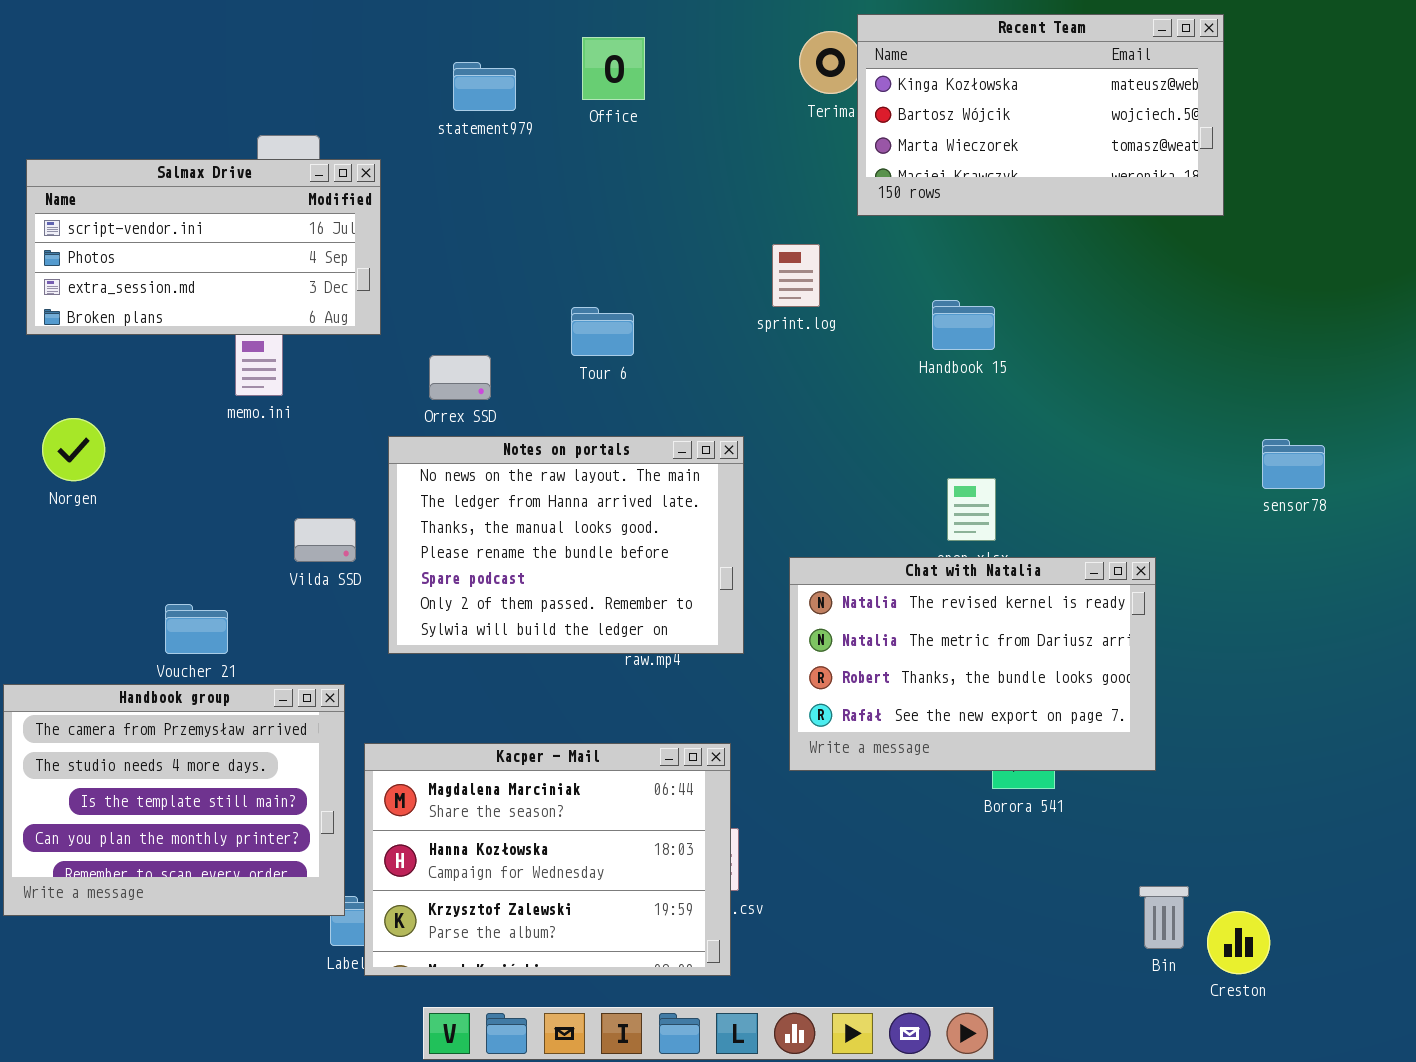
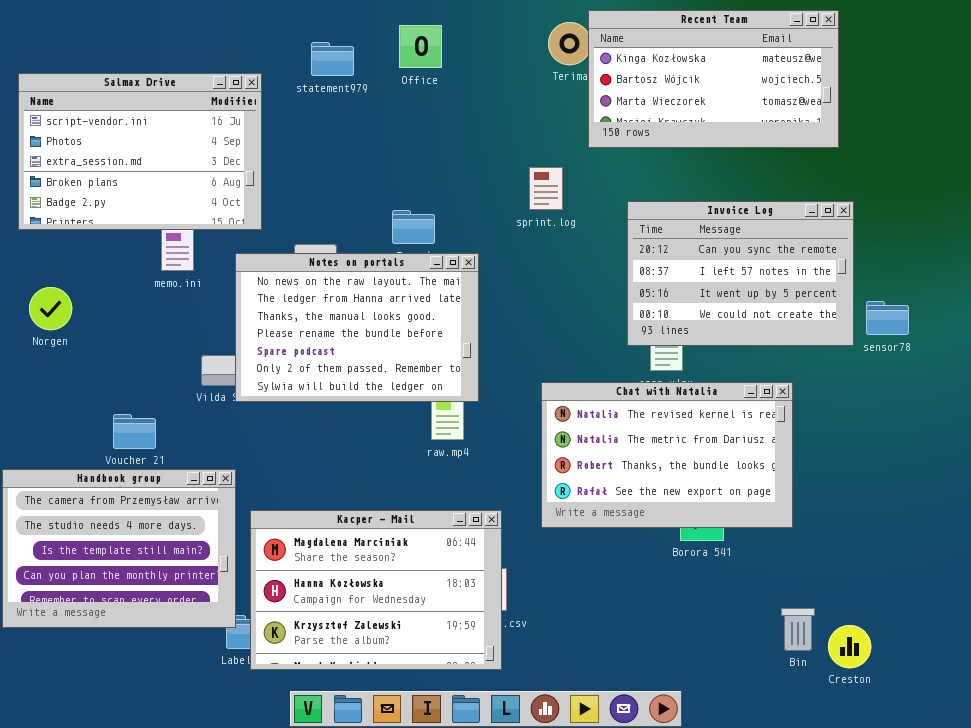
Salmax Drive: [26,159,381,335] -> [18,73,262,230], resized
Invoice Log: none -> [627,201,854,346], opened
Notes on portals: [388,436,744,654] -> [235,253,479,402], moved

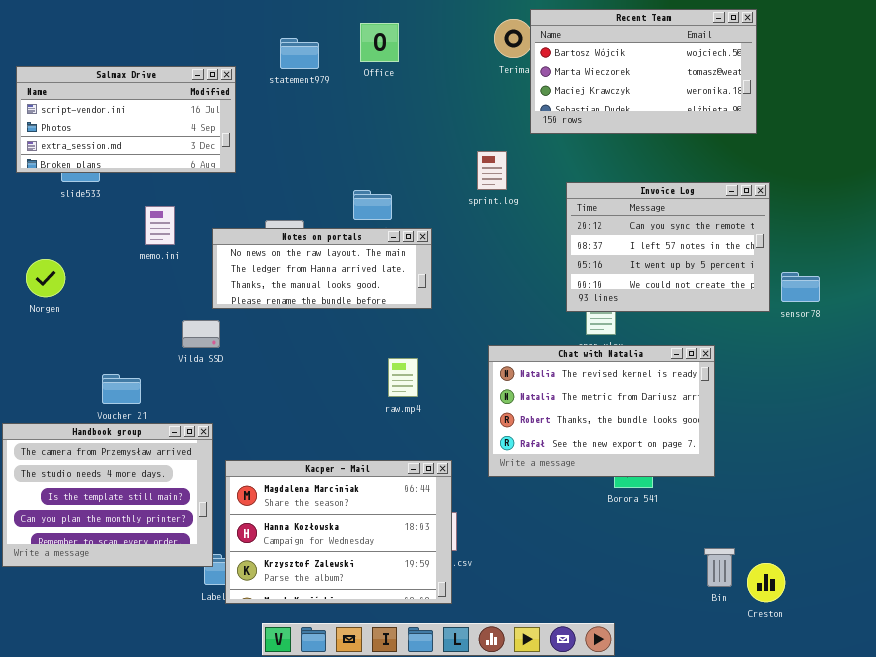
Recent Team: [588,10,839,148] -> [530,9,757,134], scrolled down 1 row
Salmax Drive: [18,73,262,230] -> [16,66,236,173], resized
Notes on portals: [235,253,479,402] -> [212,228,432,309], resized

